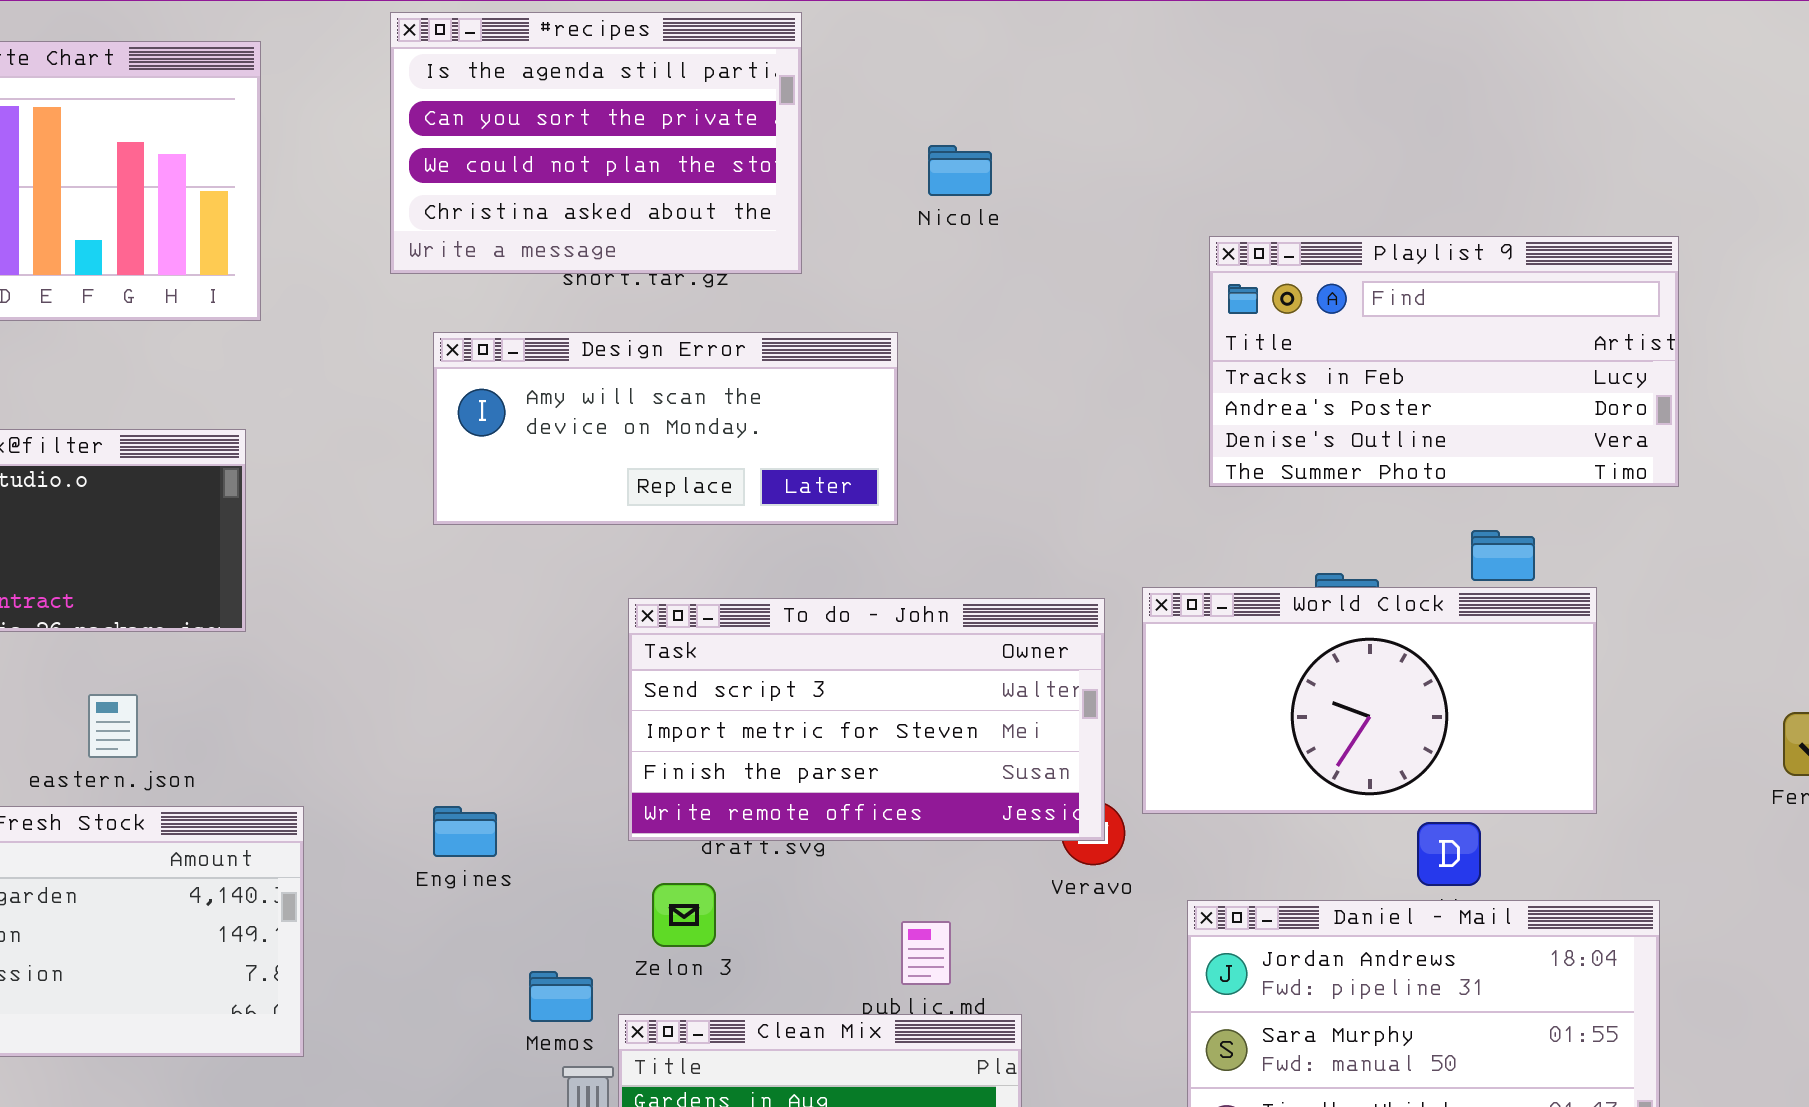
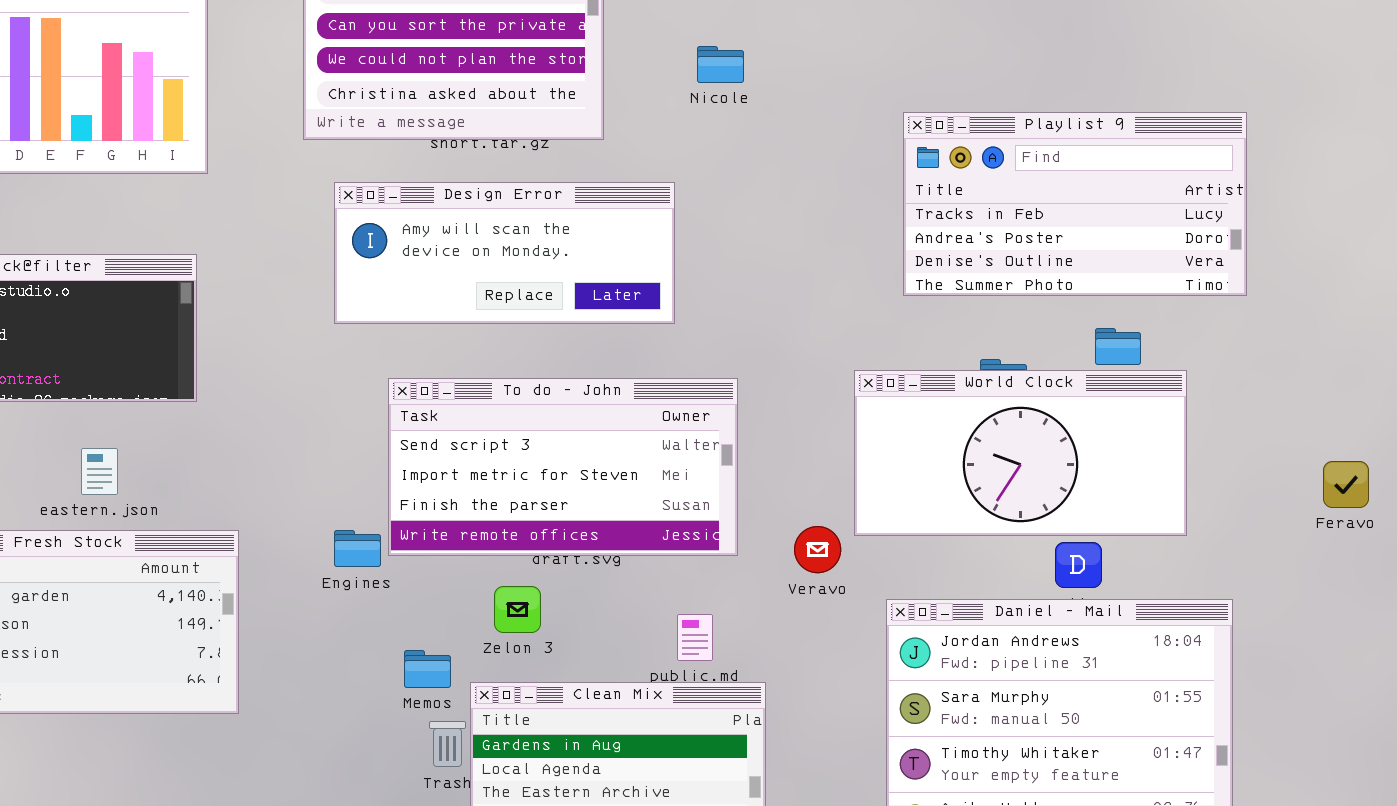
To do - John: [628,598,1105,841] -> [388,378,738,556], moved

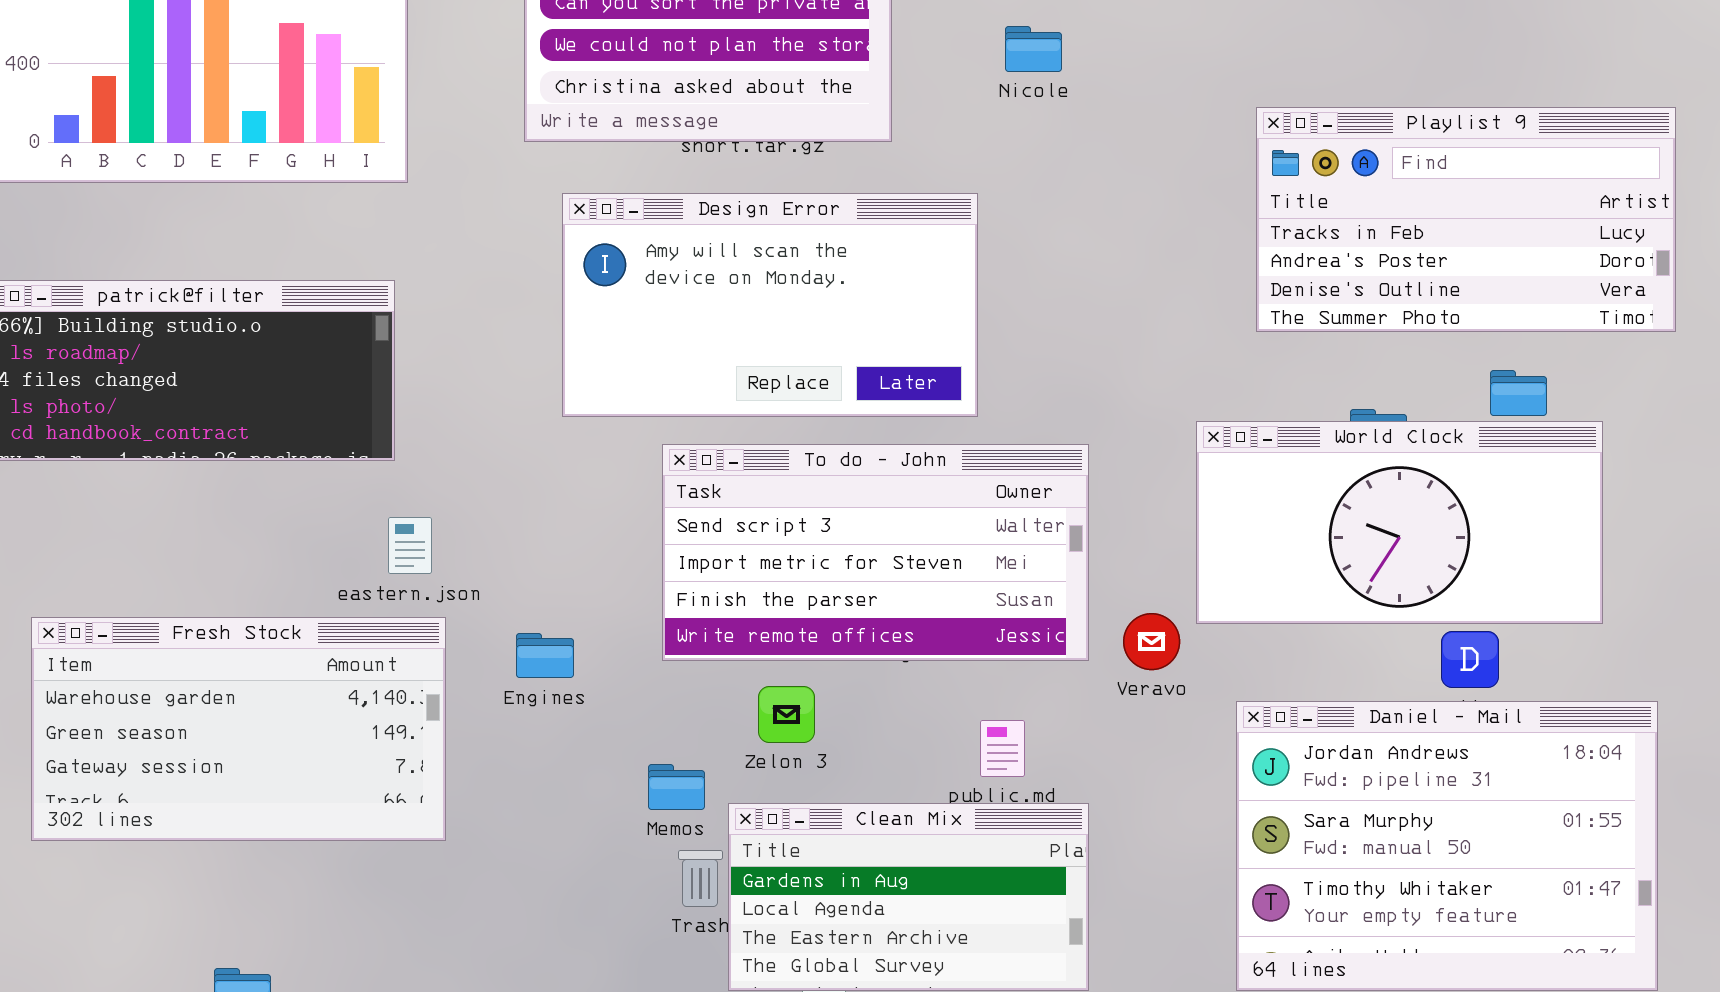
Design Error: [334,182,675,324] -> [562,193,978,417], resized
To do - John: [388,378,738,556] -> [662,444,1089,661], moved
eastern.json: [81,448,118,495] -> [388,517,432,574], moved
Engines: [334,530,381,567] -> [516,633,574,678], moved

